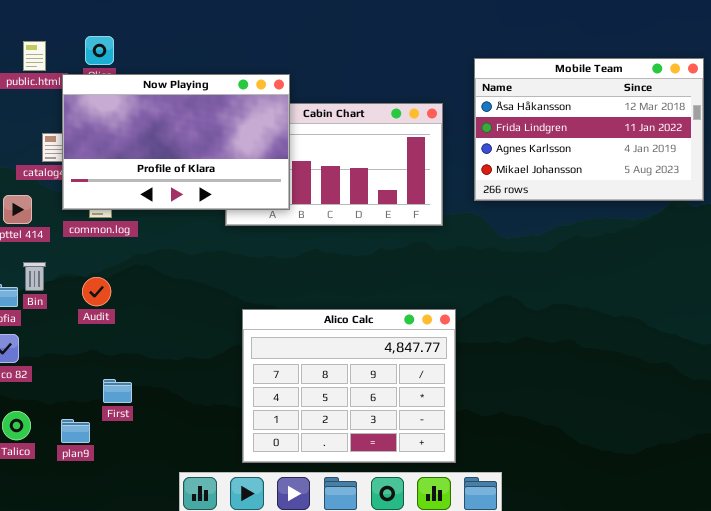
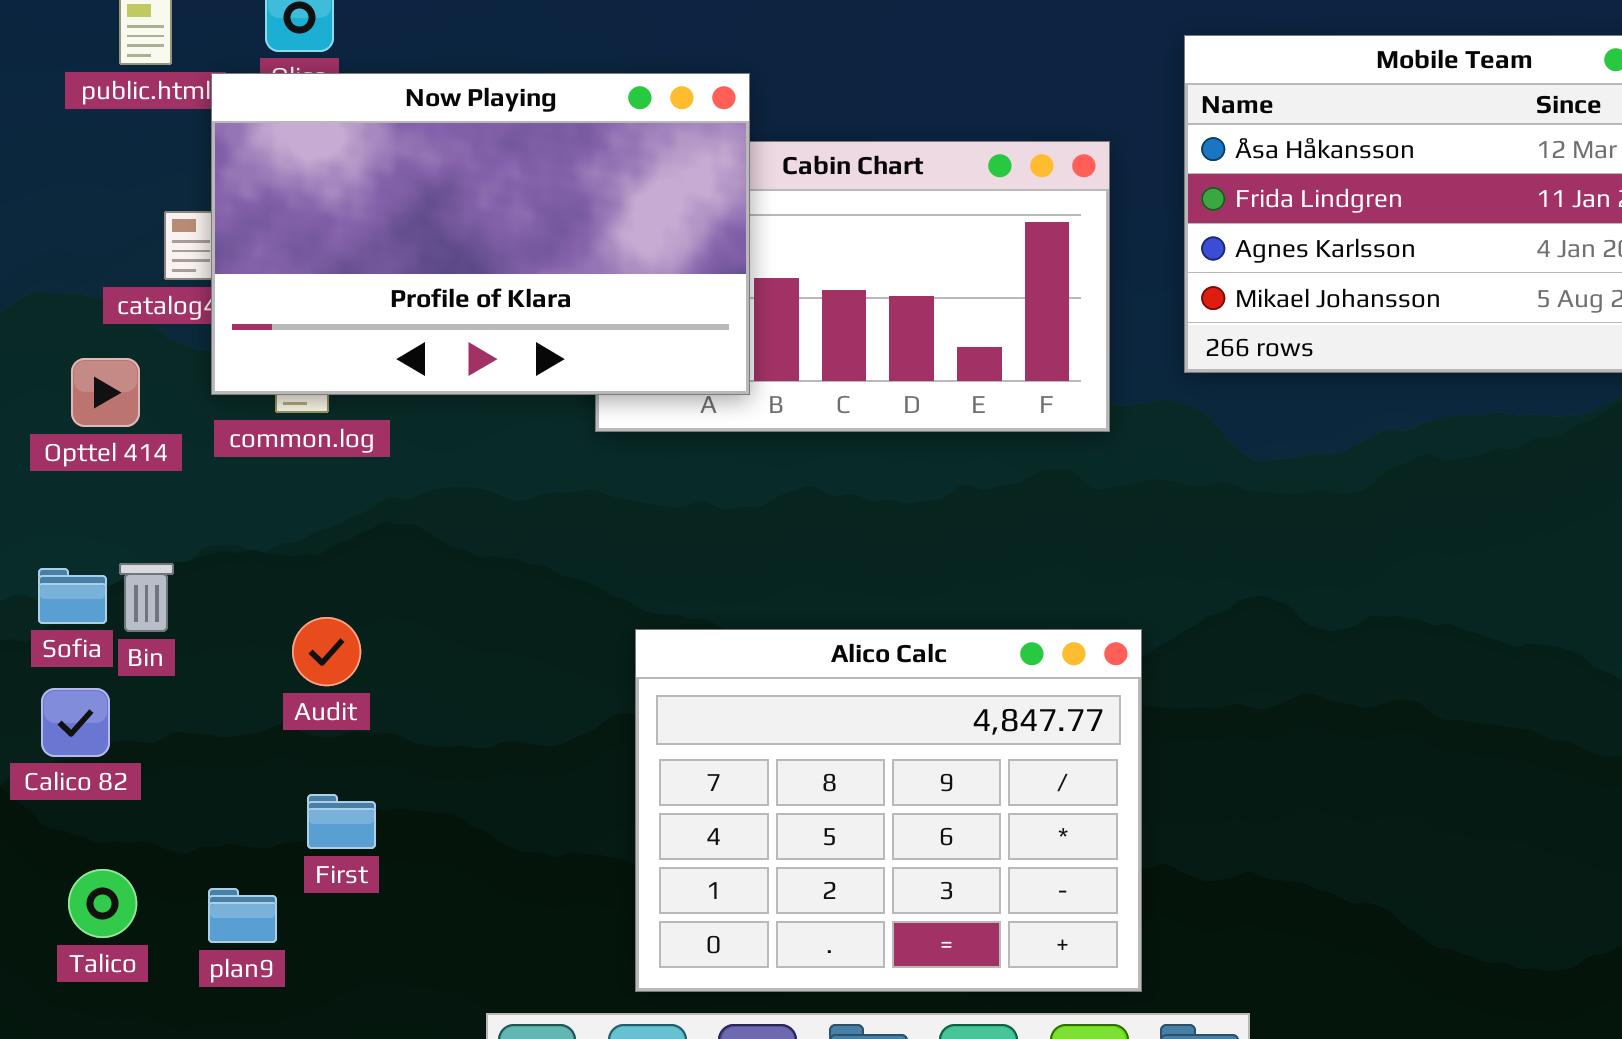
Bin: [23,262,46,291] -> [119,563,174,632], moved
Audit: [82,277,111,306] -> [292,617,361,686], moved

